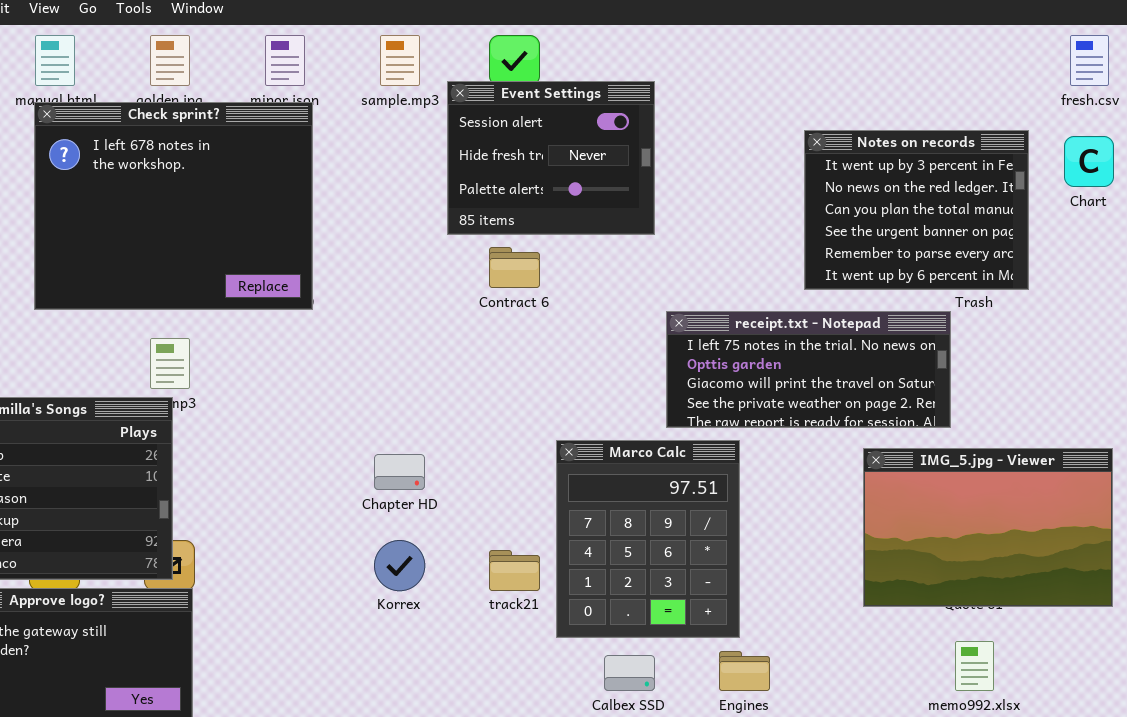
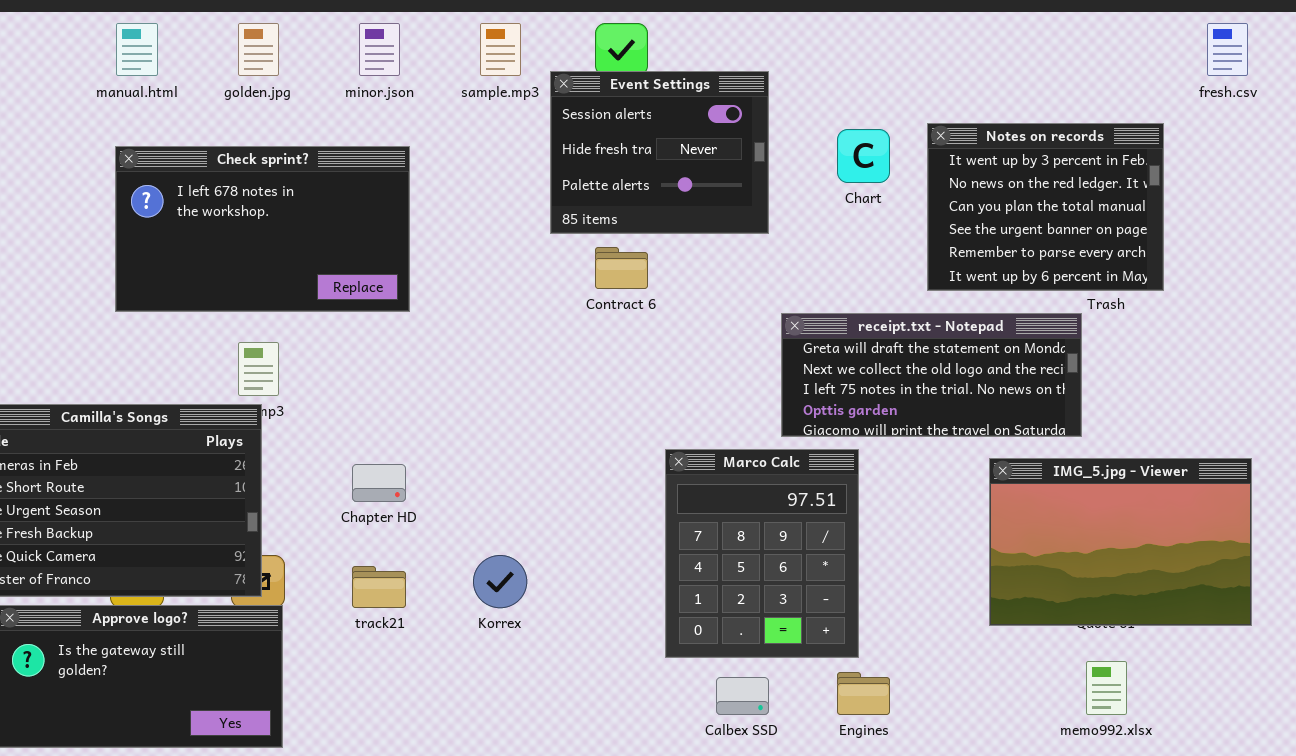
Check sprint?: [34,102,313,310] -> [115,146,410,312], resized
Chart: [1064,136,1114,187] -> [837,129,890,183], moved
receipt.txt - Notepad: [666,311,951,428] -> [781,313,1082,437], scrolled up 2 rows
Chapter HD: [374,454,425,490] -> [352,464,406,502], moved
track21: [489,550,540,591] -> [352,566,406,608], moved

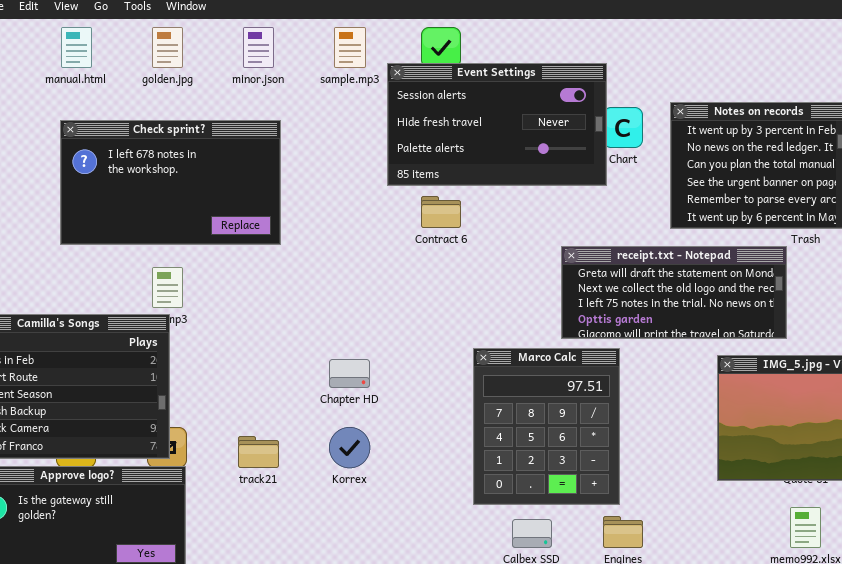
Event Settings: [550,71,769,234] -> [387,63,607,186], resized
Chapter HD: [352,464,406,502] -> [329,359,370,388], moved

